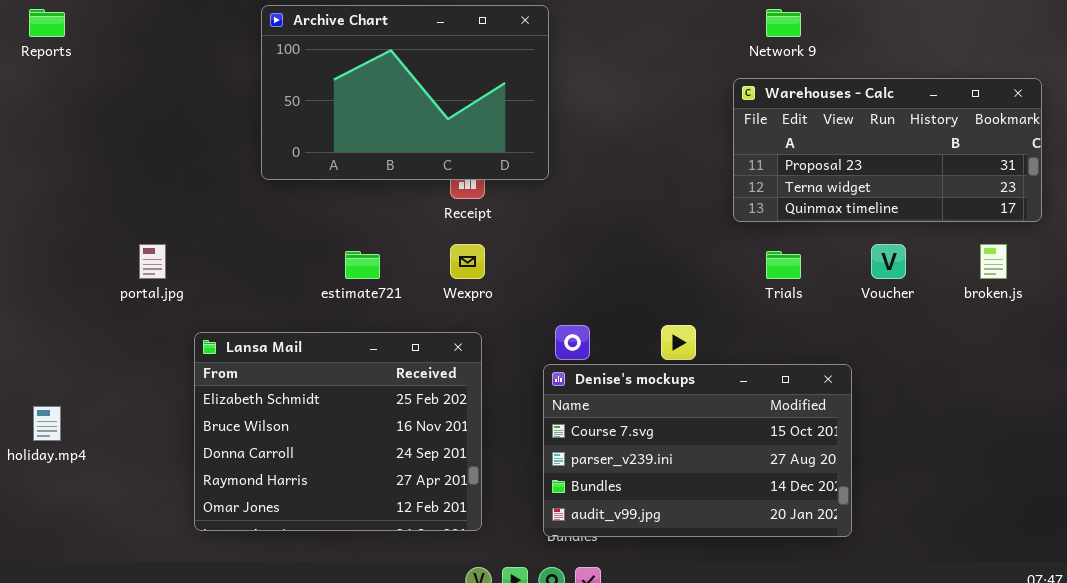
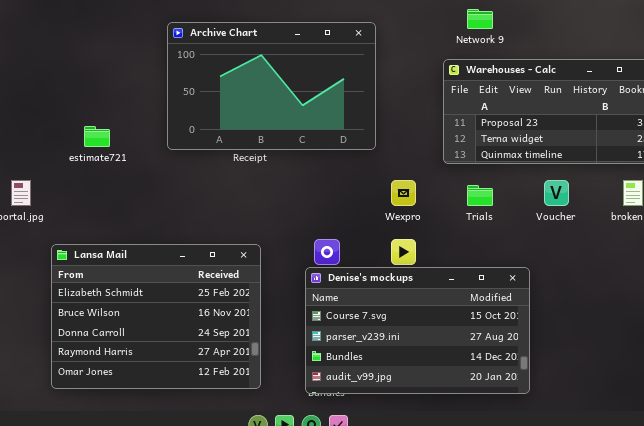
Archive Chart: [261,5,549,180] -> [167,22,376,150], moved
Wexpro: [450,244,485,279] -> [391,180,416,206], moved
estimate721: [345,251,380,279] -> [84,126,110,147], moved

